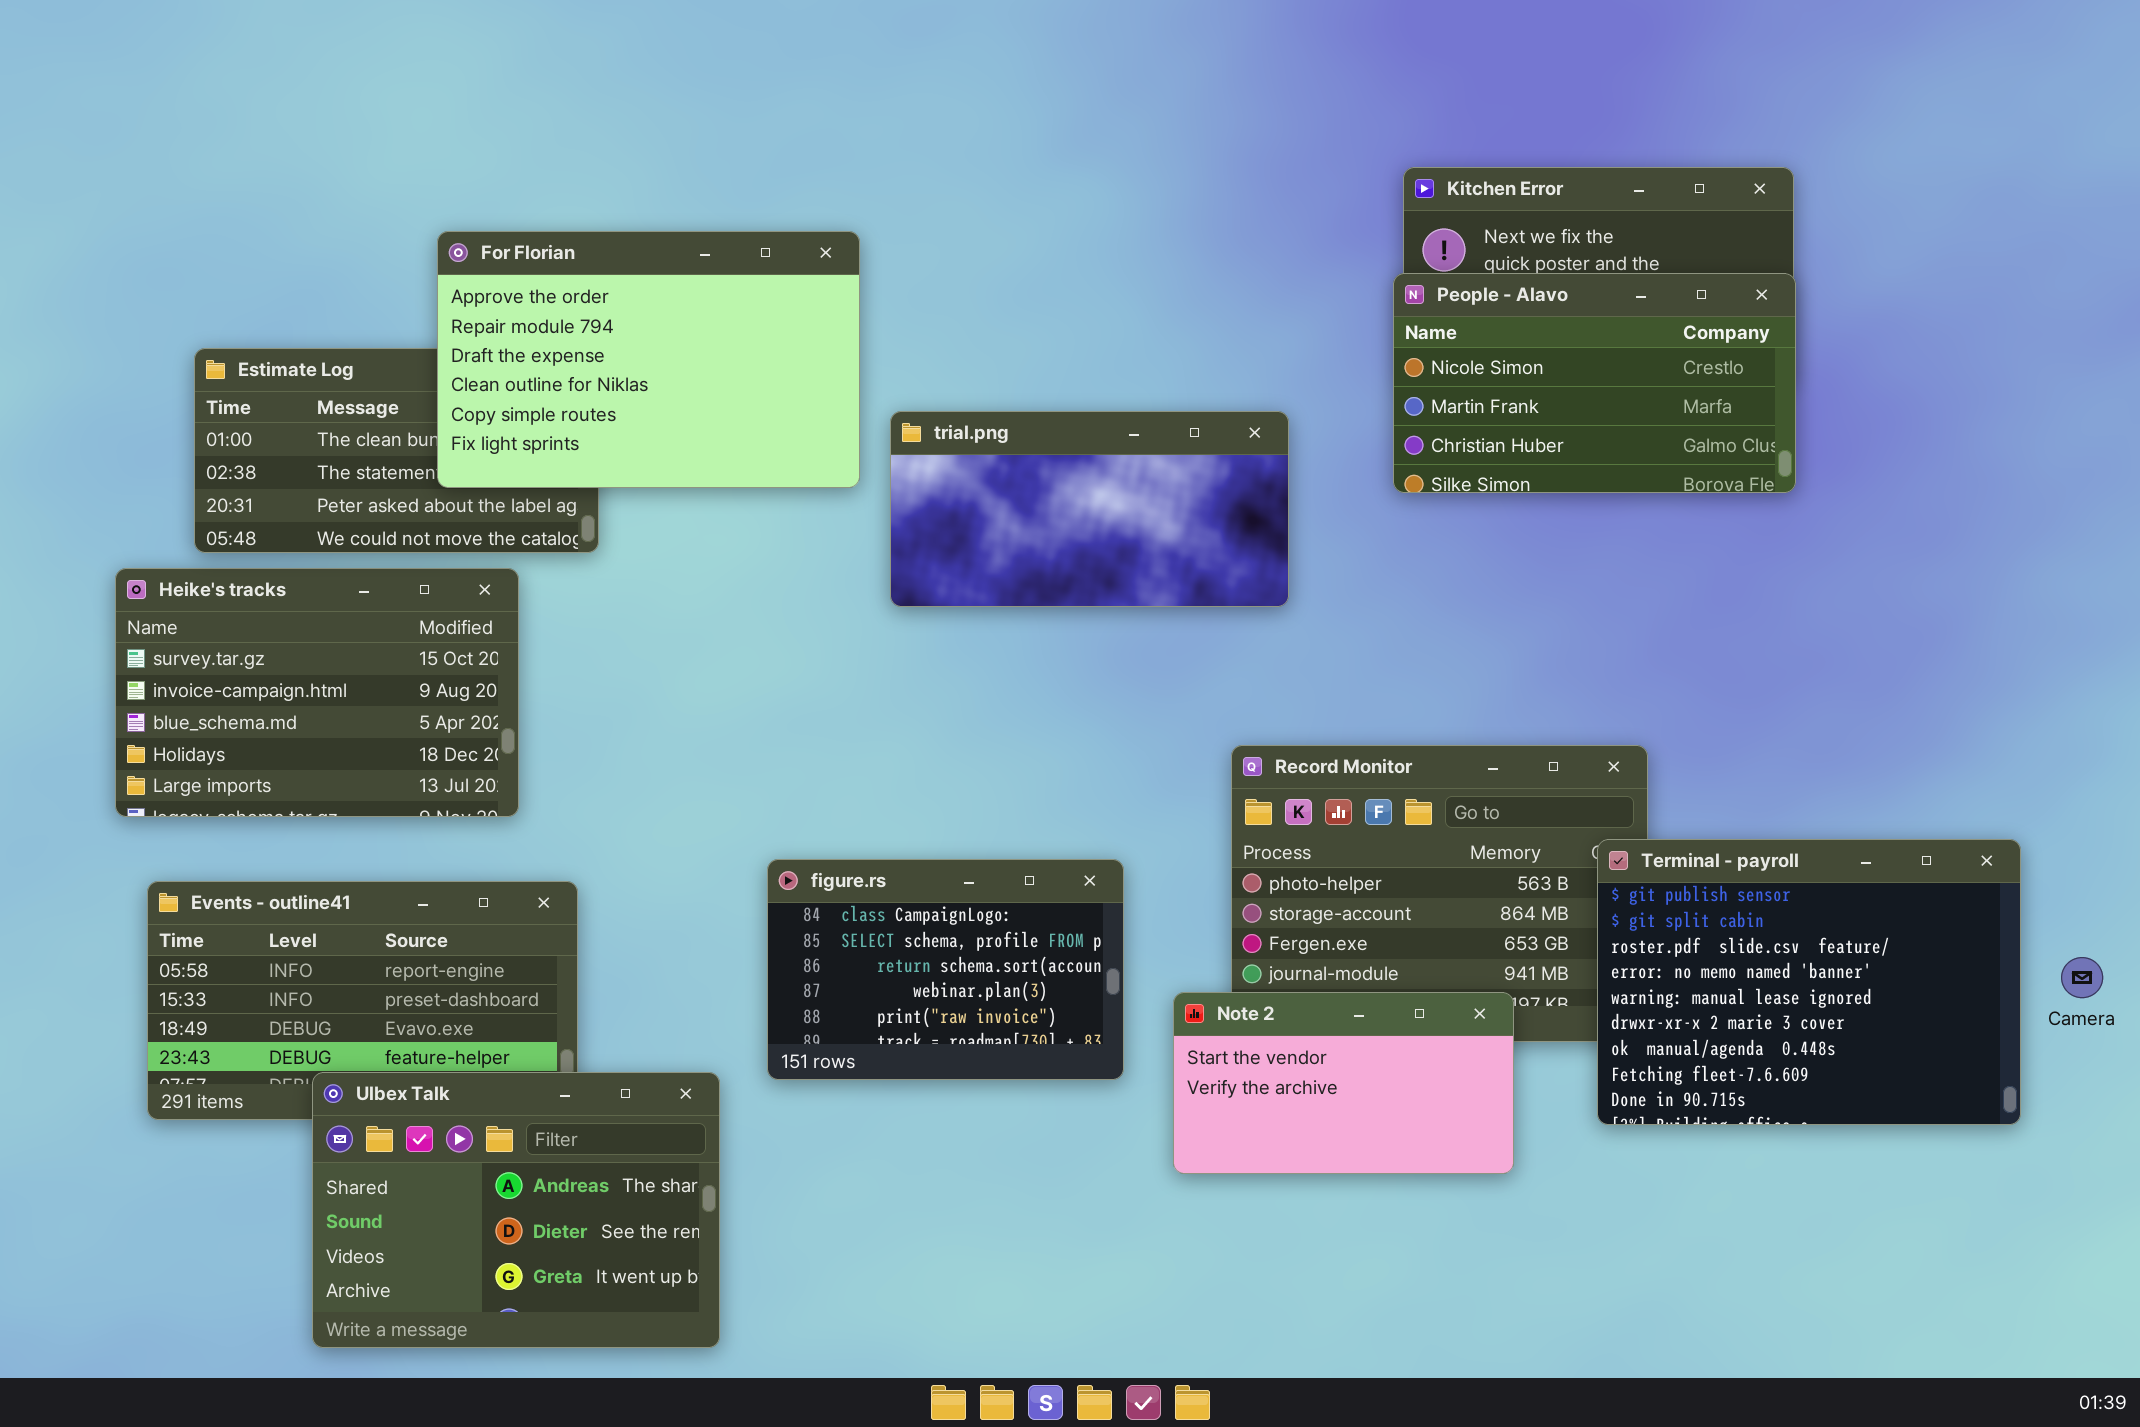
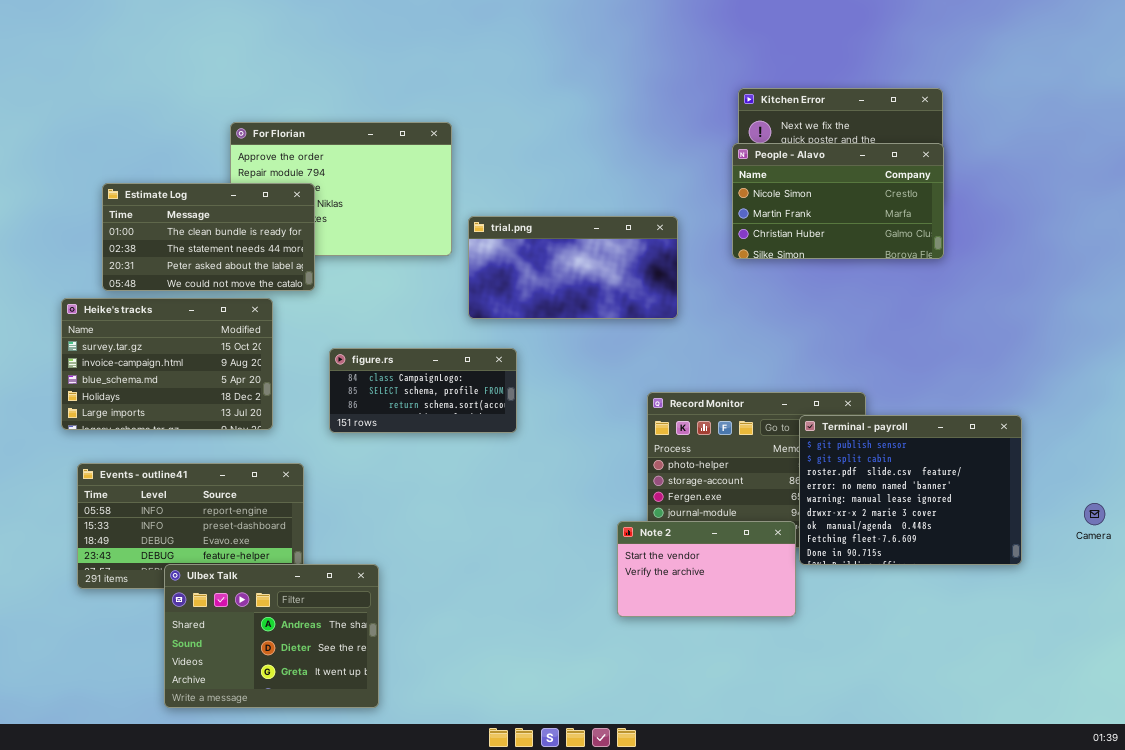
Estimate Log: [194,348,599,553] -> [102,183,315,291], raised
Terminal - payroll: [1597,839,2021,1125] -> [799,415,1022,565], moved
figure.rs: [767,859,1124,1080] -> [329,348,517,433], moved, resized

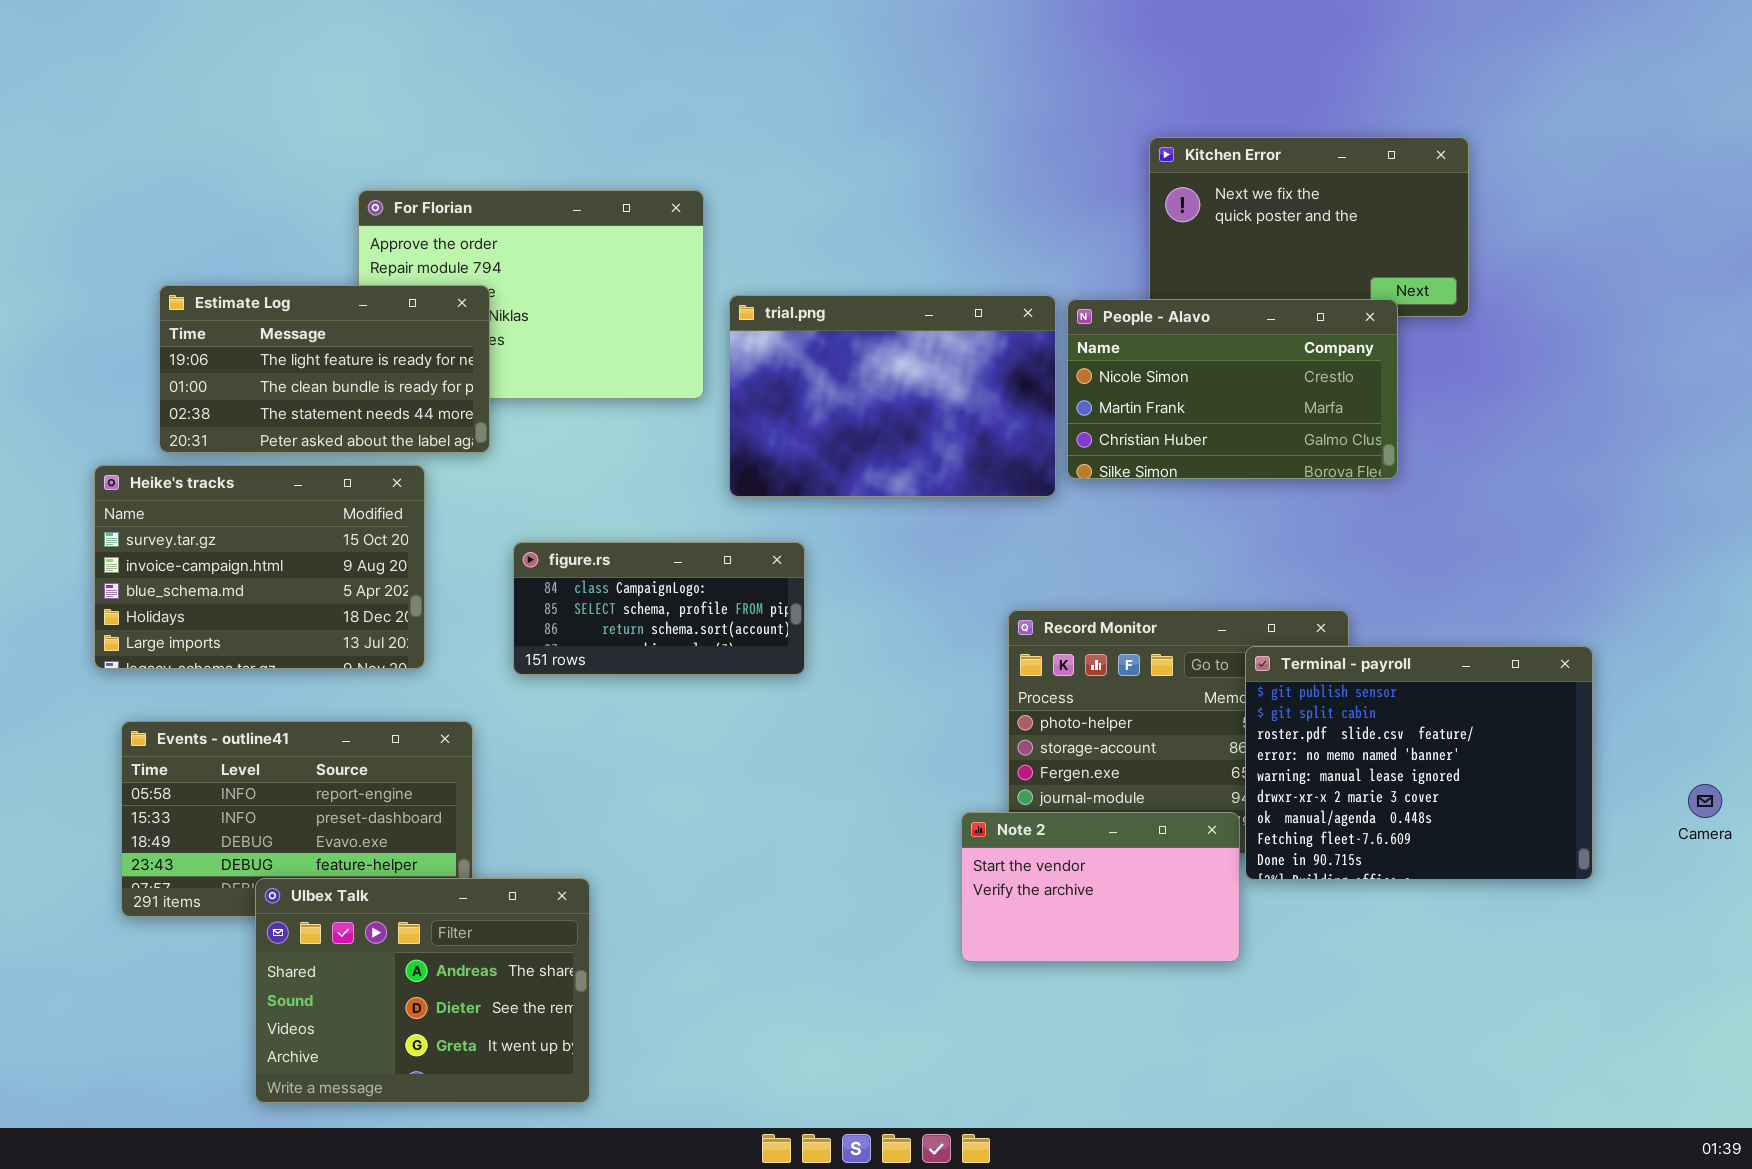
People - Alavo: [732,143,944,259] -> [1067,299,1398,479], moved
Estimate Log: [102,183,315,291] -> [159,285,490,453], scrolled up 1 row
trial.png: [468,216,678,319] -> [729,295,1056,497], resized

